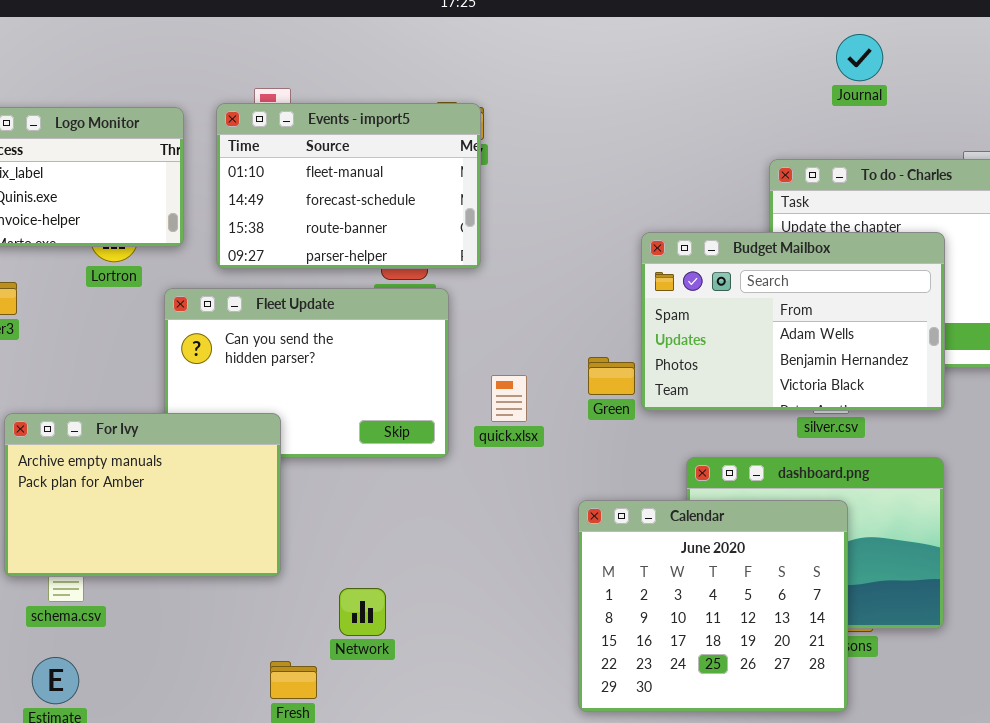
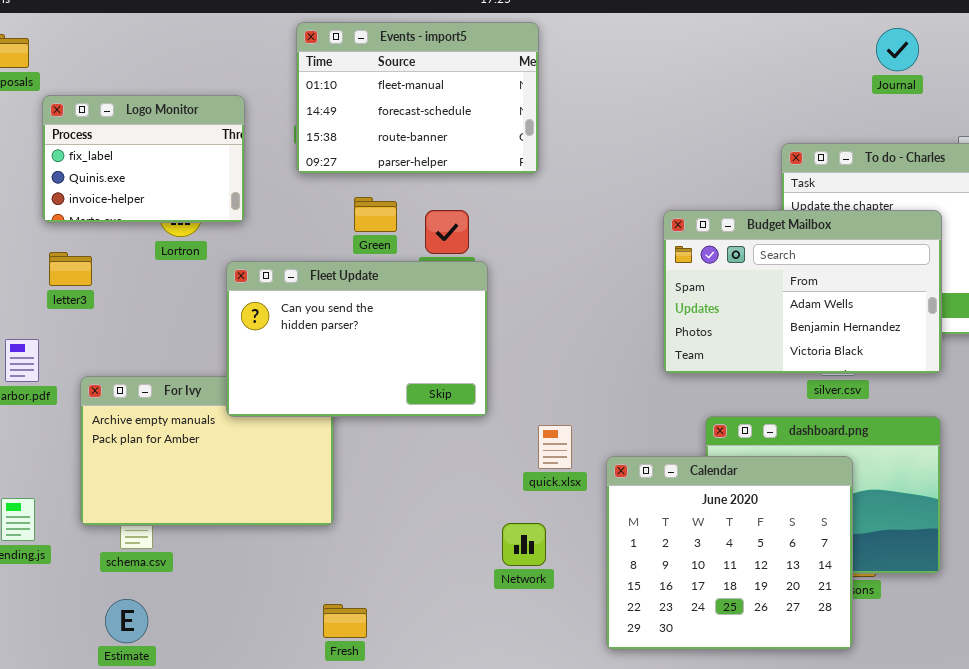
Journal: [836,34,883,81] -> [876,28,919,71], moved
Events - import5: [216,103,481,269] -> [296,22,539,174], moved
Fleet Update: [164,288,449,458] -> [226,261,488,417], raised
Green: [588,357,635,395] -> [354,197,397,232], moved
quick.xlsx: [491,375,527,422] -> [538,425,572,469], moved
Network: [339,588,386,636] -> [502,523,546,566], moved

